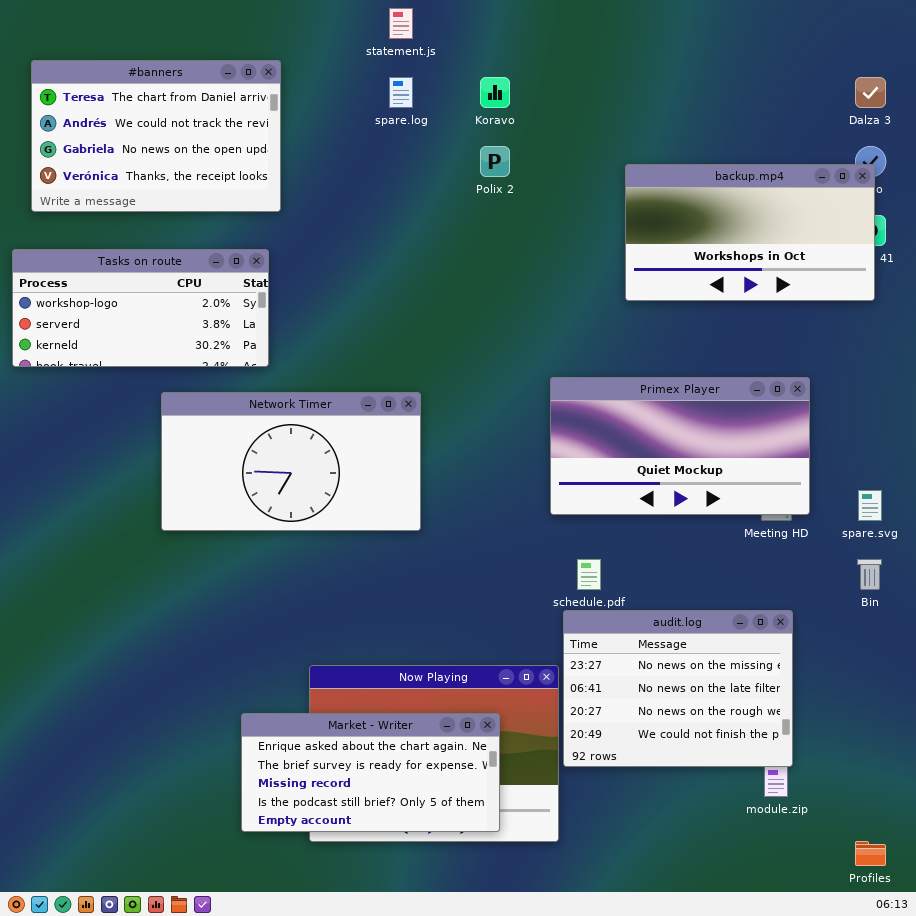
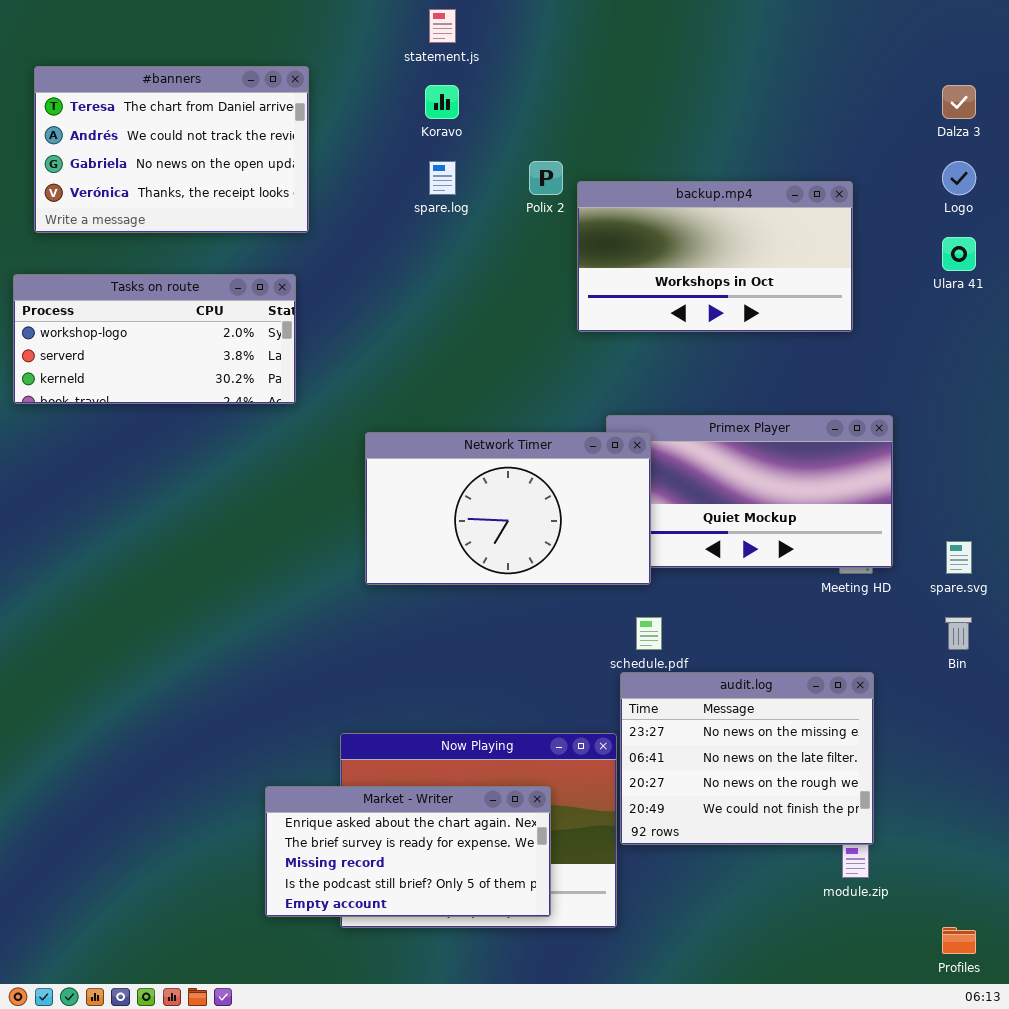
spare.log: [389,77,413,108] -> [429,161,456,195], moved
Koravo: [480,77,510,108] -> [425,85,459,119], moved
backup.mp4: [625,164,875,301] -> [577,181,853,332], moved
Network Timer: [161,392,421,531] -> [365,432,651,585], moved

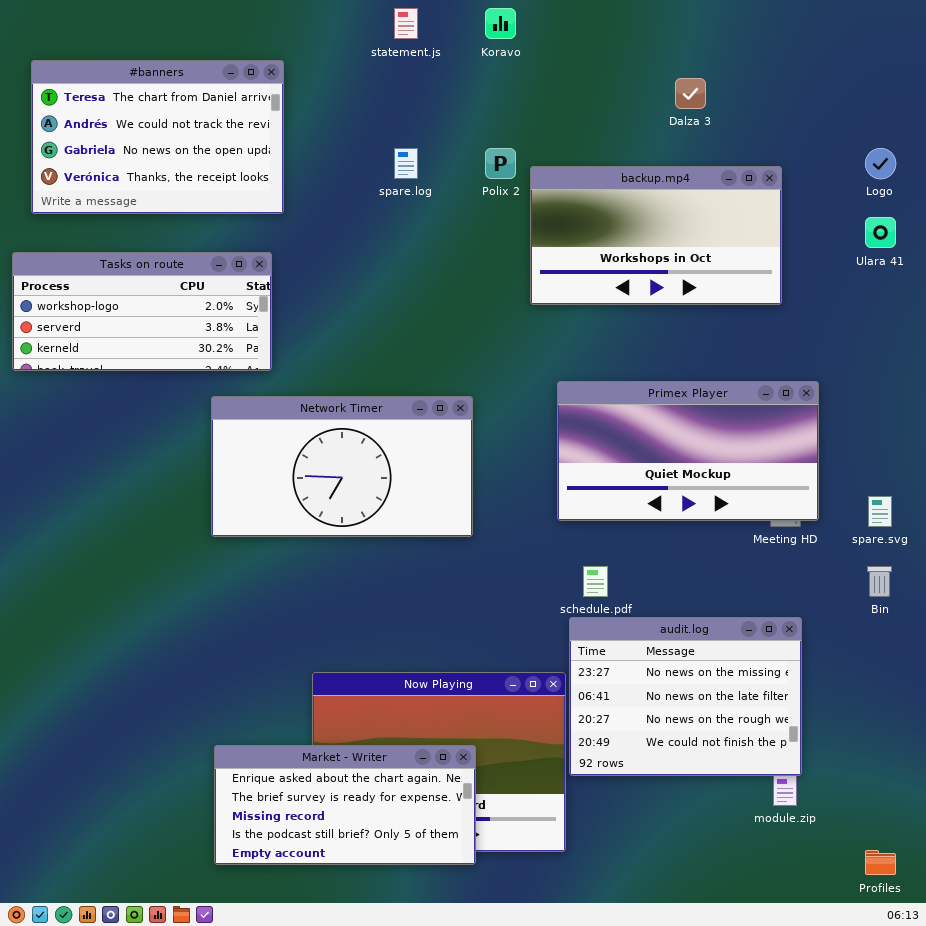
Koravo: [425,85,459,119] -> [485,8,516,39], moved
Dalza 3: [942,85,976,119] -> [675,78,706,109], moved
Network Timer: [365,432,651,585] -> [211,396,473,537], moved
Market - Writer: [265,786,551,917] -> [214,745,476,865], moved

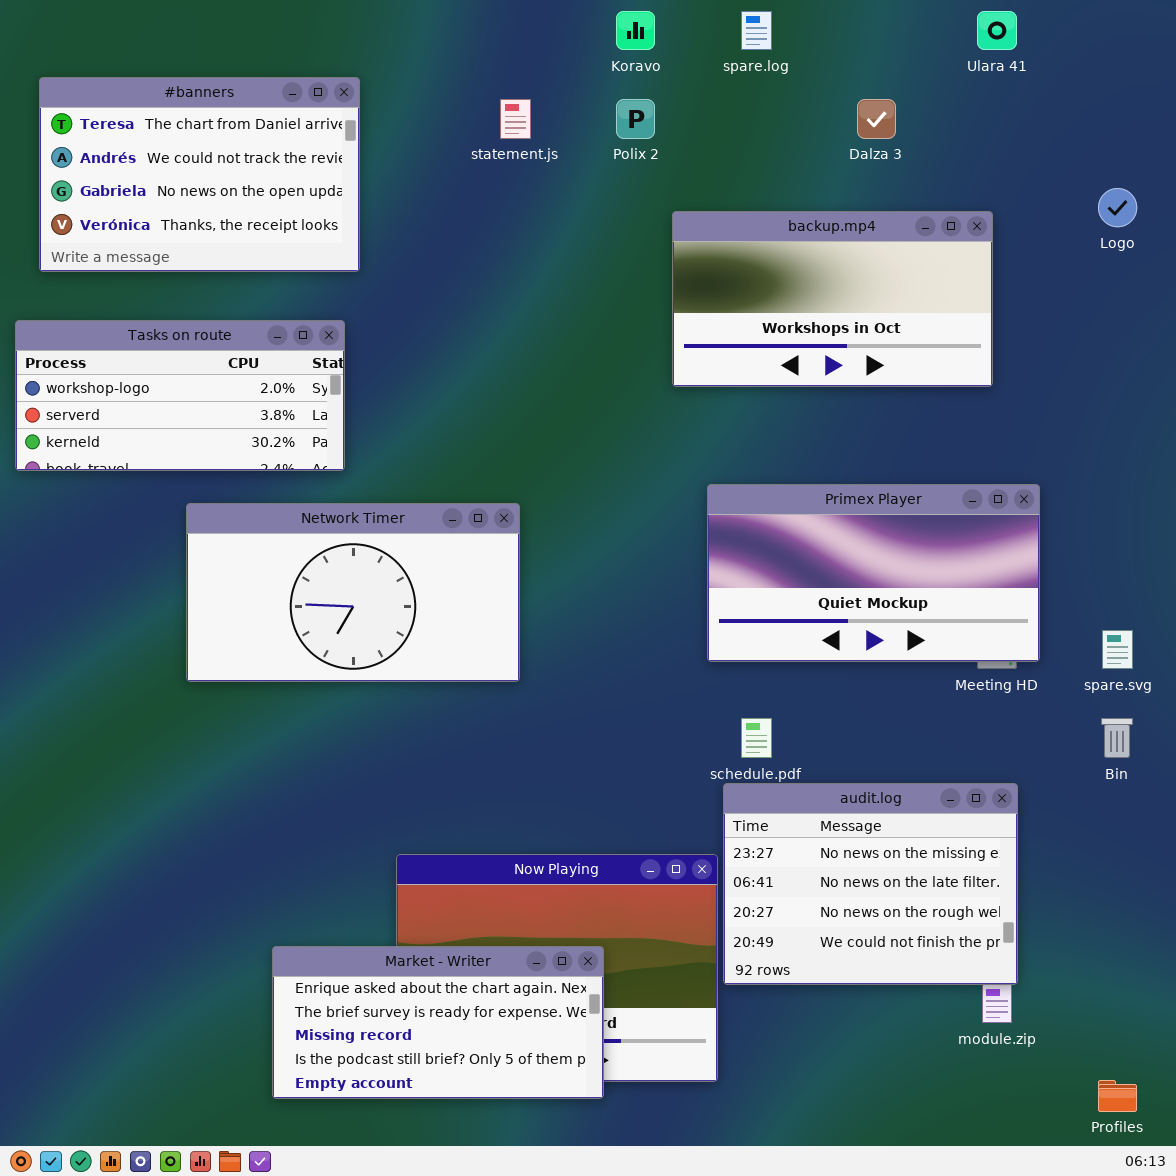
statement.js: [394,8,418,39] -> [500,99,531,139], moved
spare.log: [394,148,418,179] -> [741,11,772,50], moved
Polix 2: [485,148,516,179] -> [616,99,655,139], moved
Ulara 41: [865,217,896,248] -> [977,11,1017,50], moved
Network Timer: [211,396,473,537] -> [186,503,520,682], moved

